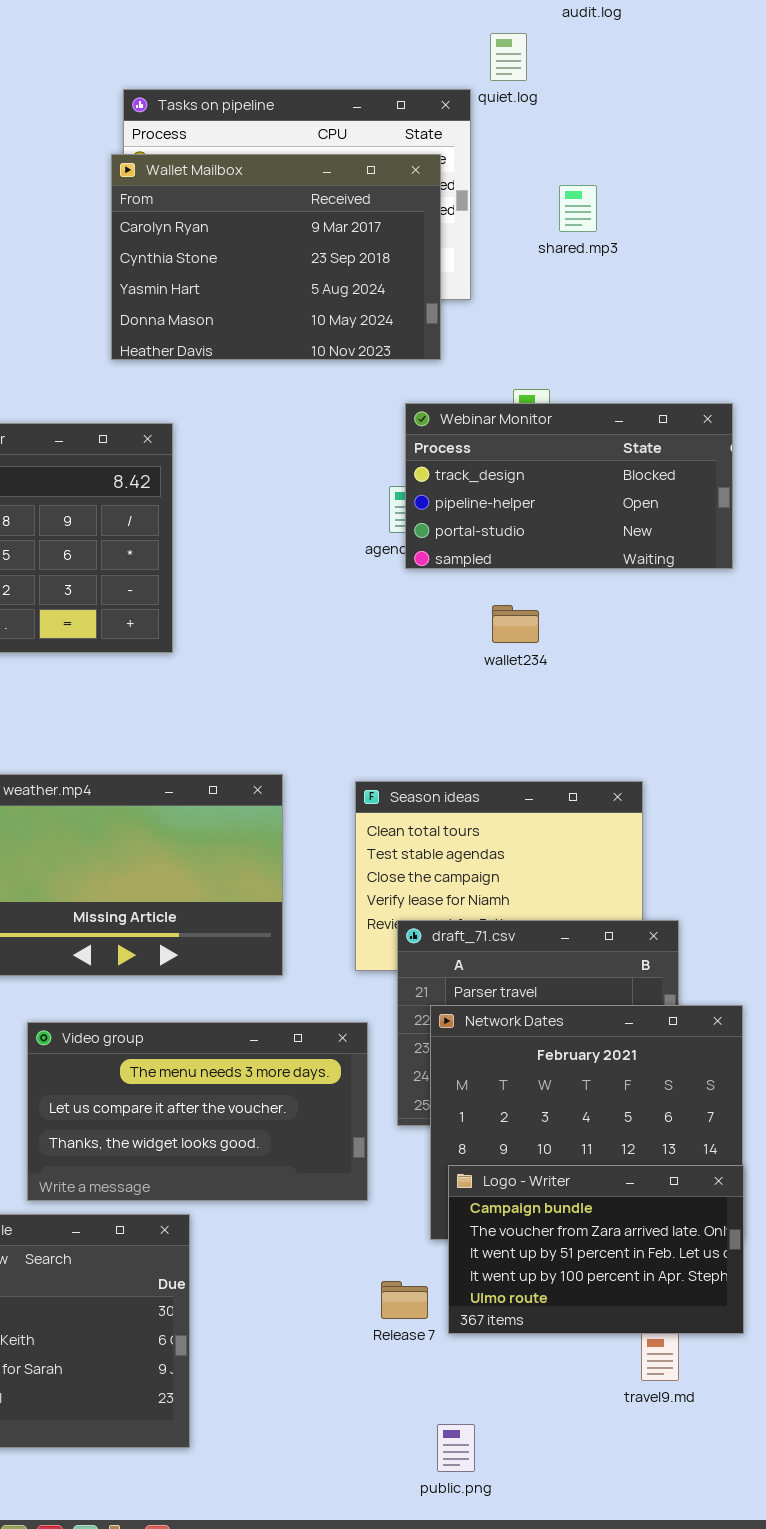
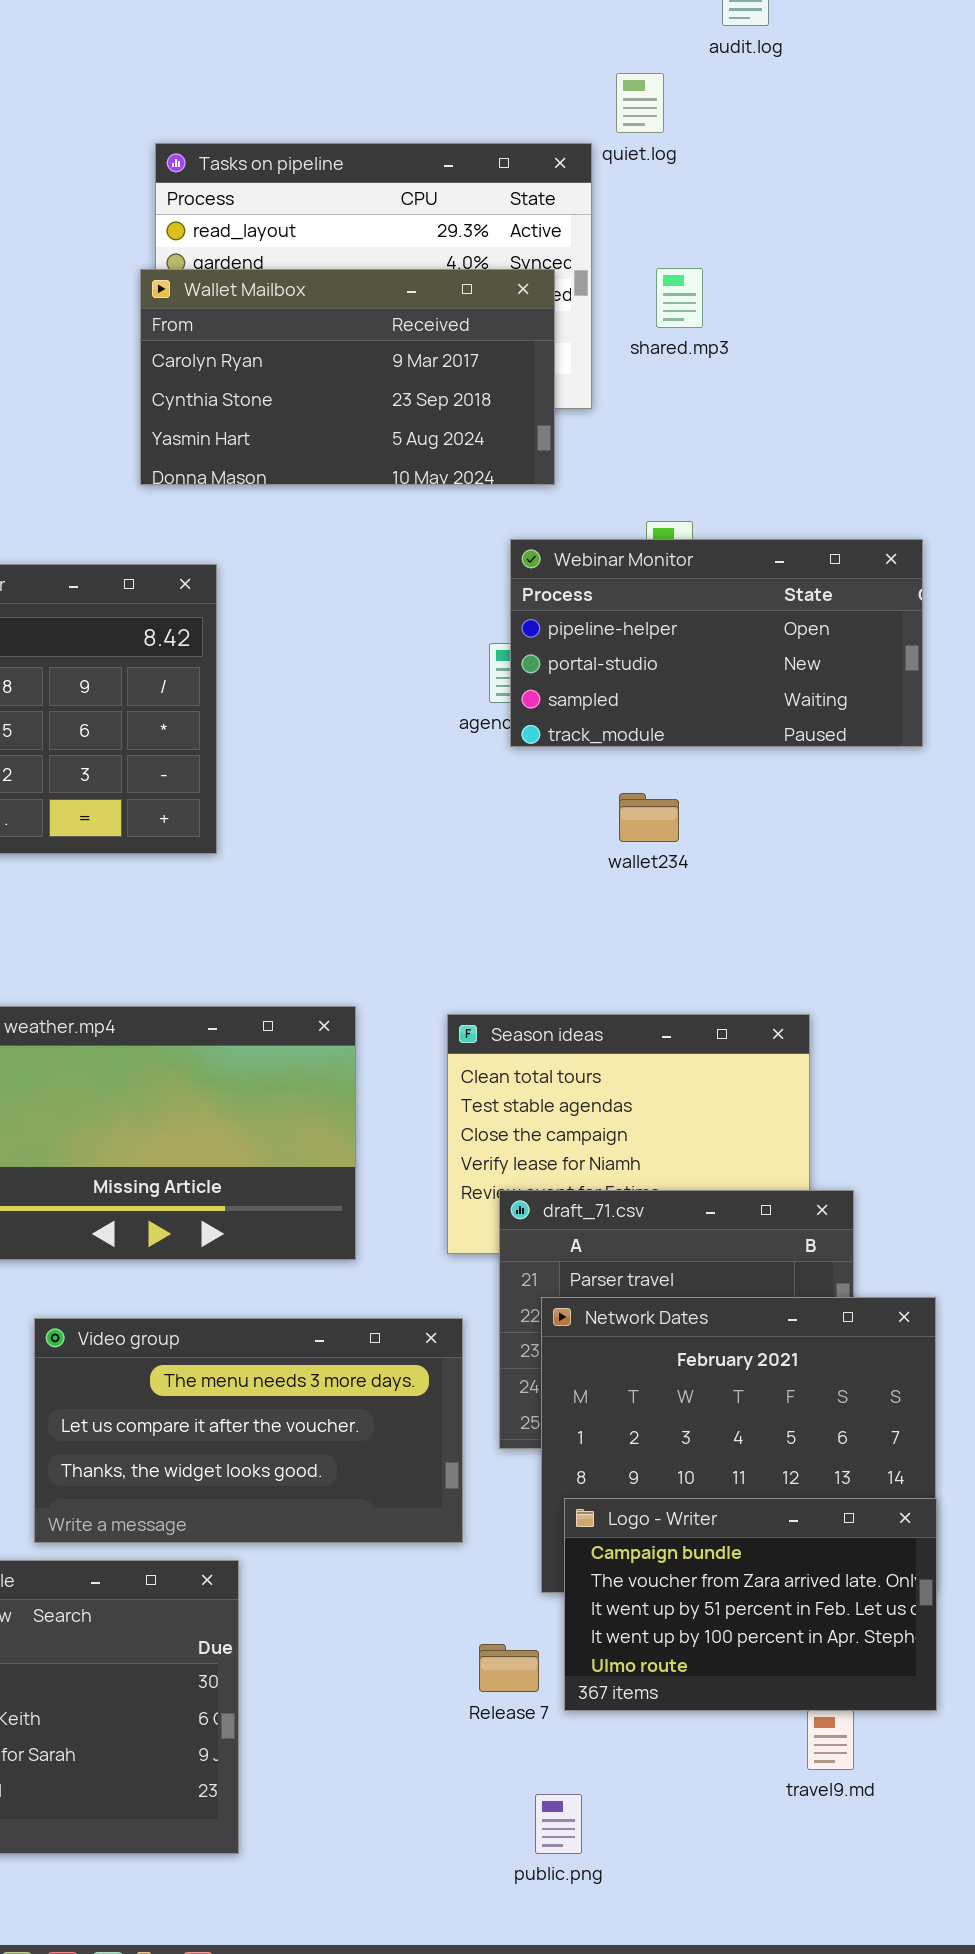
Wallet Mailbox: [111,154,441,360] -> [140,269,555,485], resized
shared.mp3: [559,185,597,232] -> [656,268,703,328], moved
Webinar Monitor: [405,403,733,569] -> [510,539,923,747], scrolled down 1 row
public.png: [437,1424,475,1472] -> [535,1794,582,1854], moved

